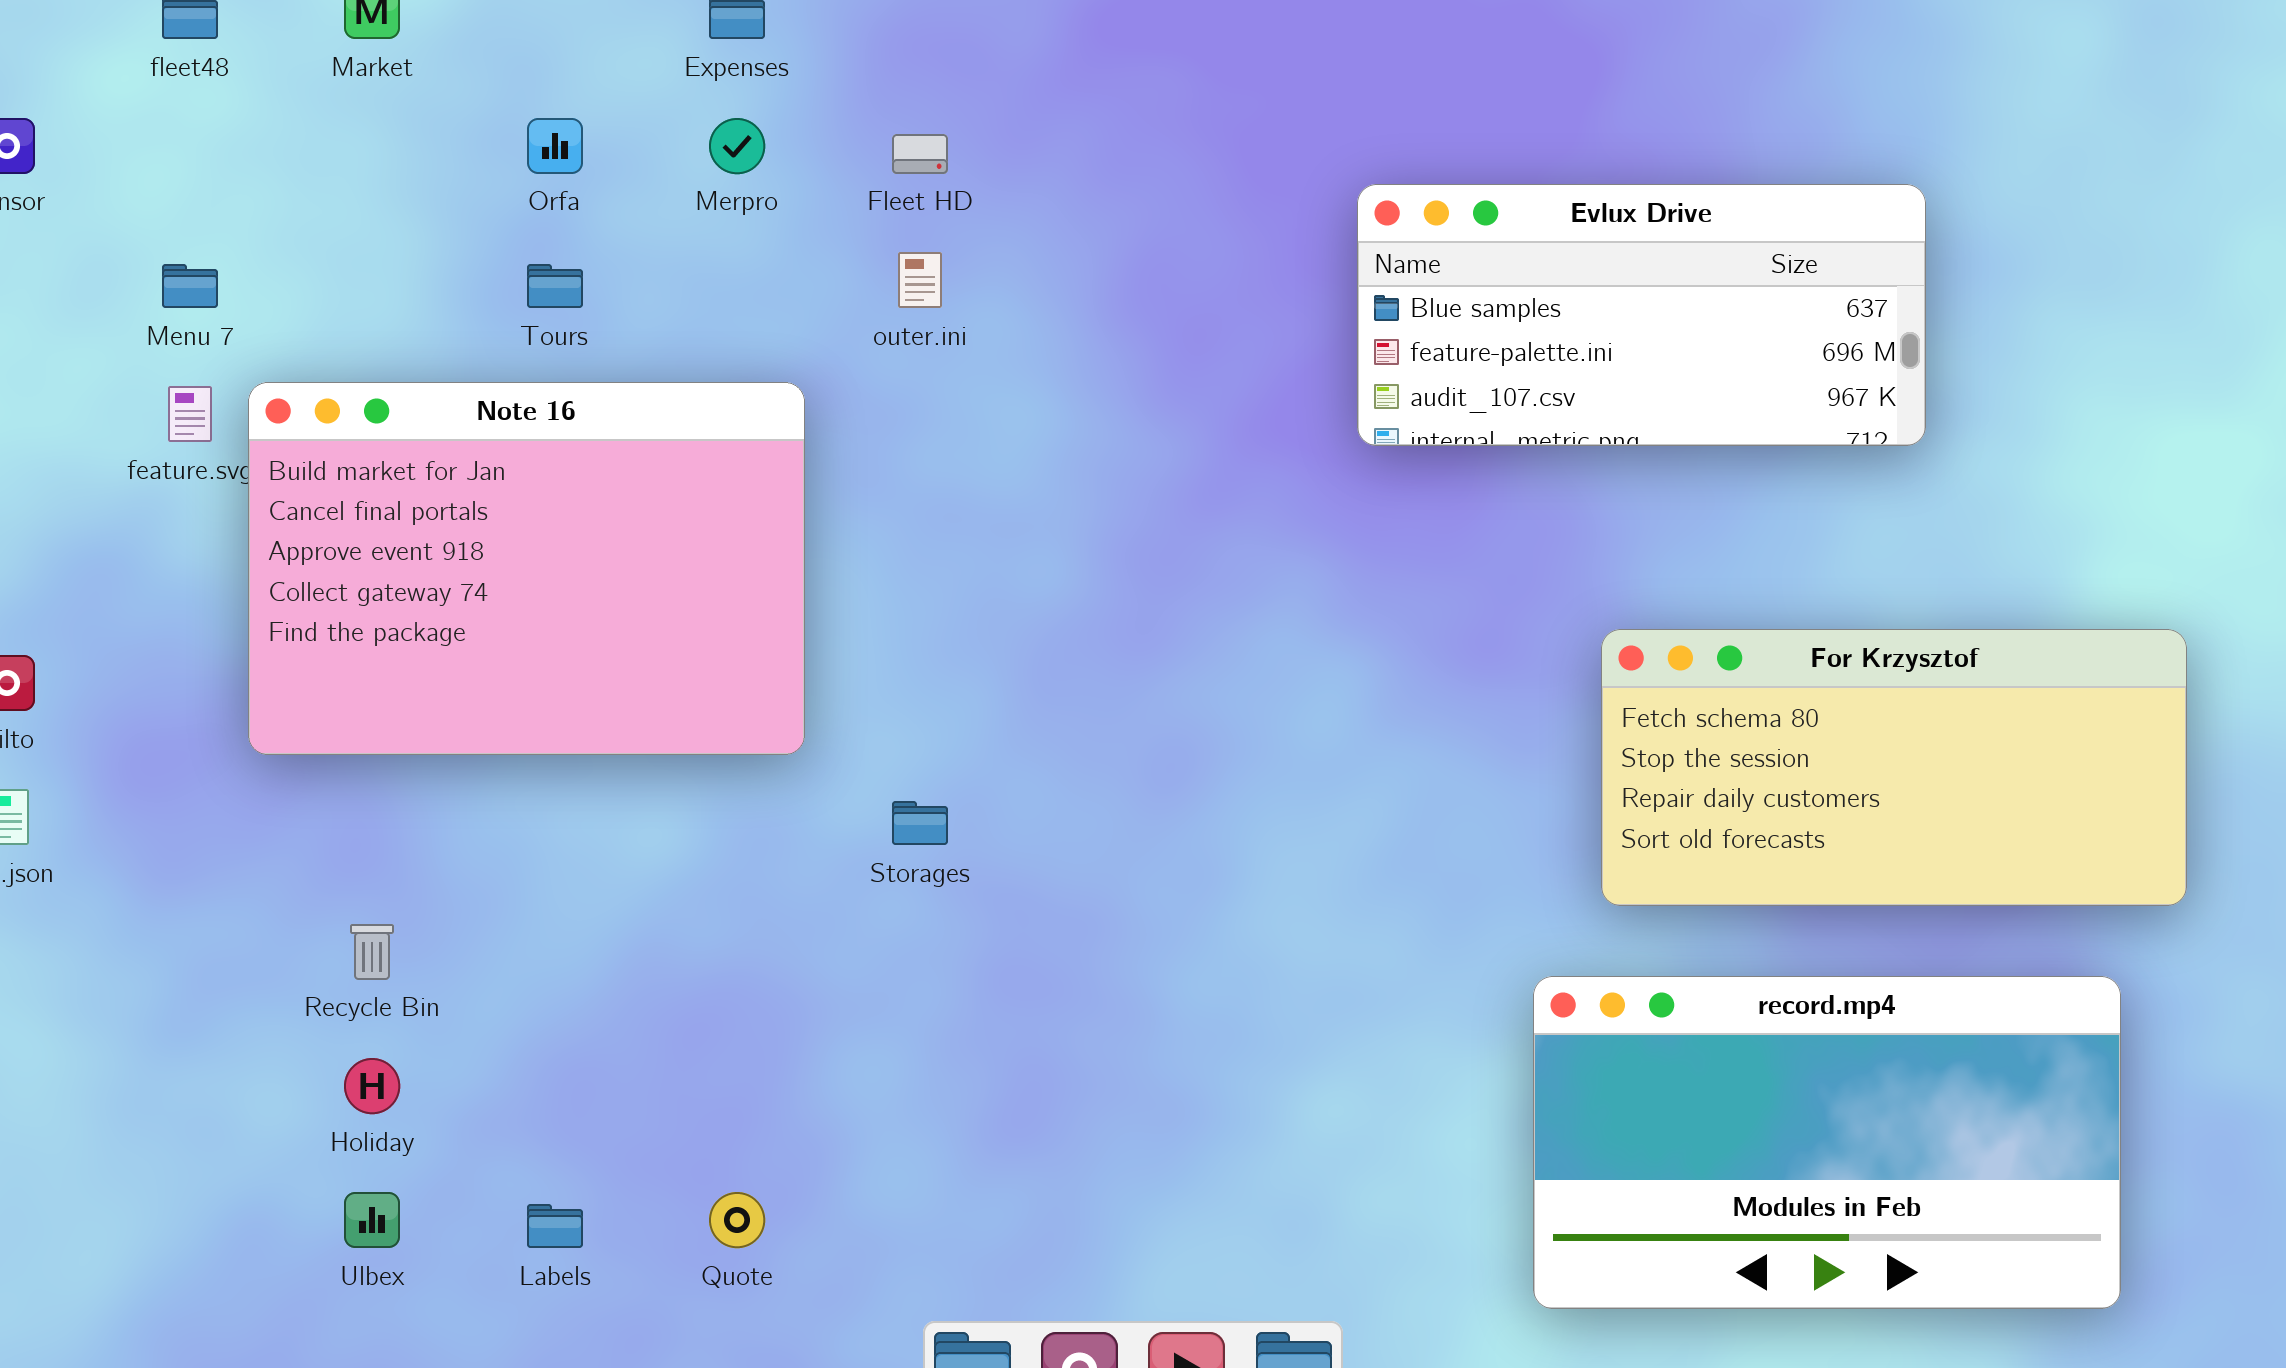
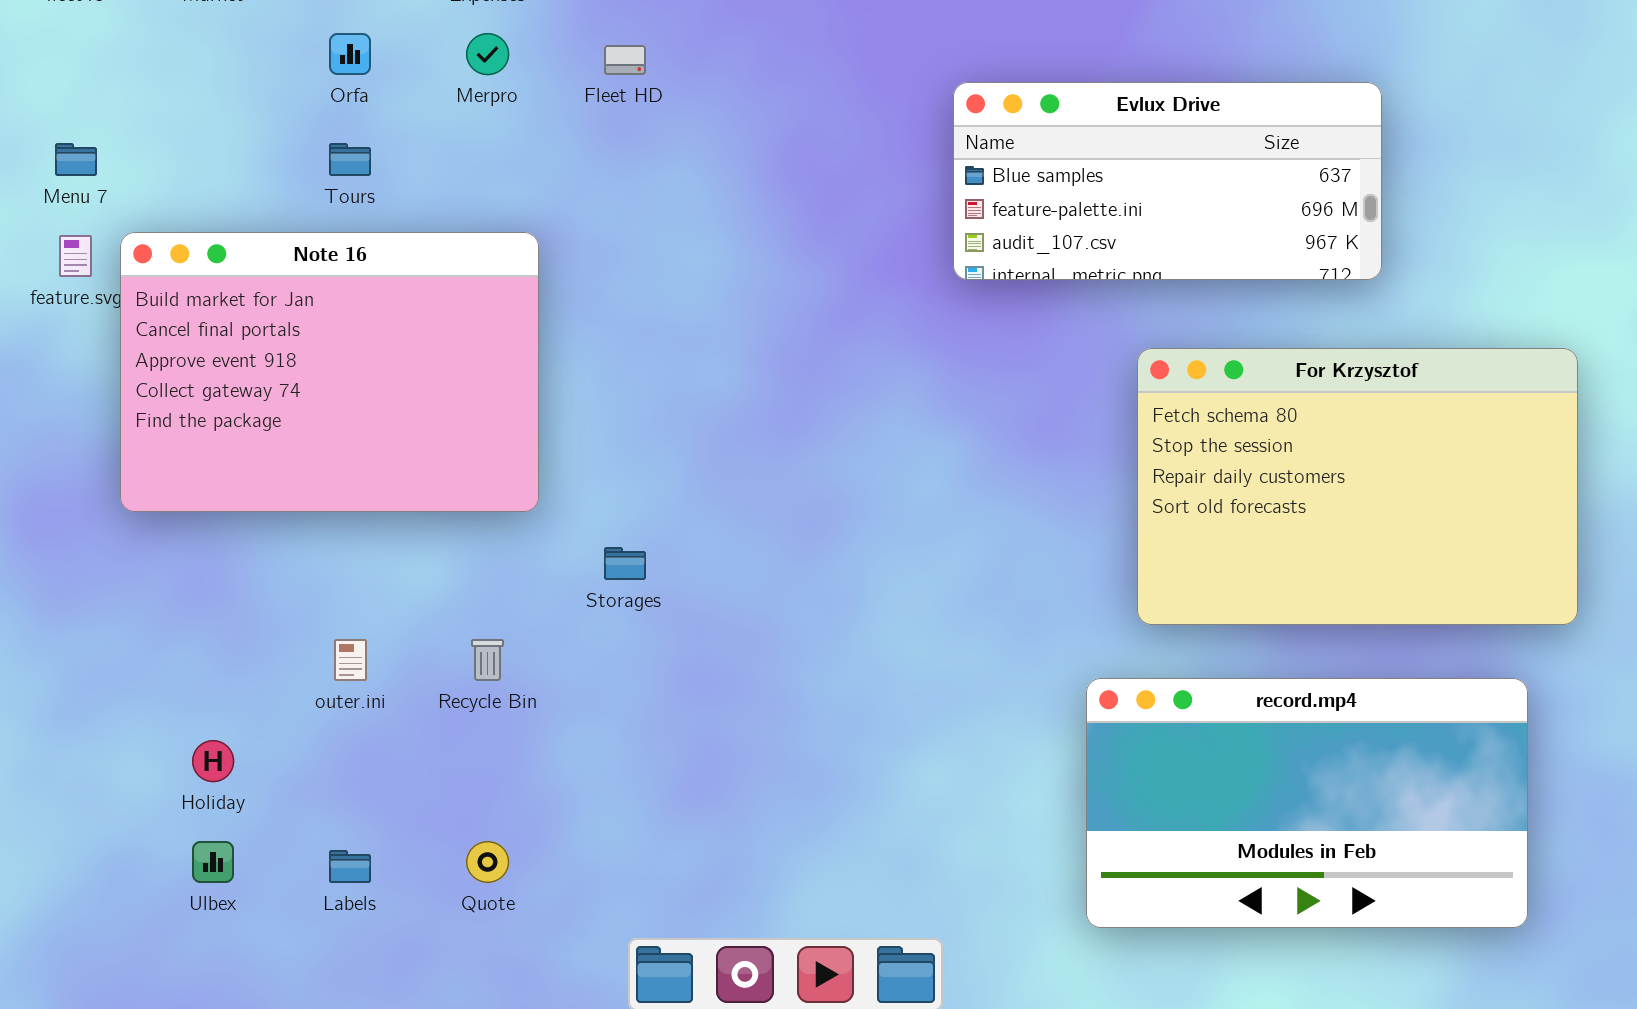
outer.ini: [898,252,942,308] -> [334,639,367,681], moved
For Krzysztof: [1601,629,2187,906] -> [1137,348,1578,625], resized
Recycle Bin: [350,924,394,980] -> [471,639,504,681], moved

